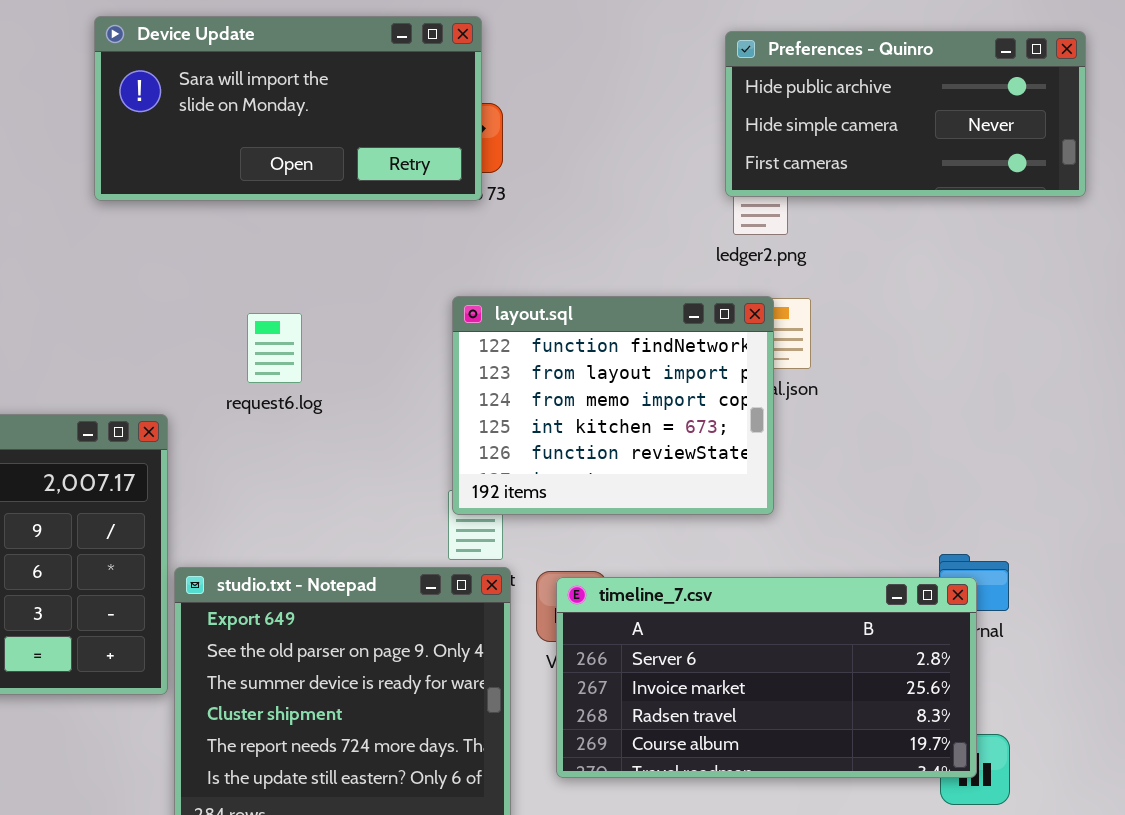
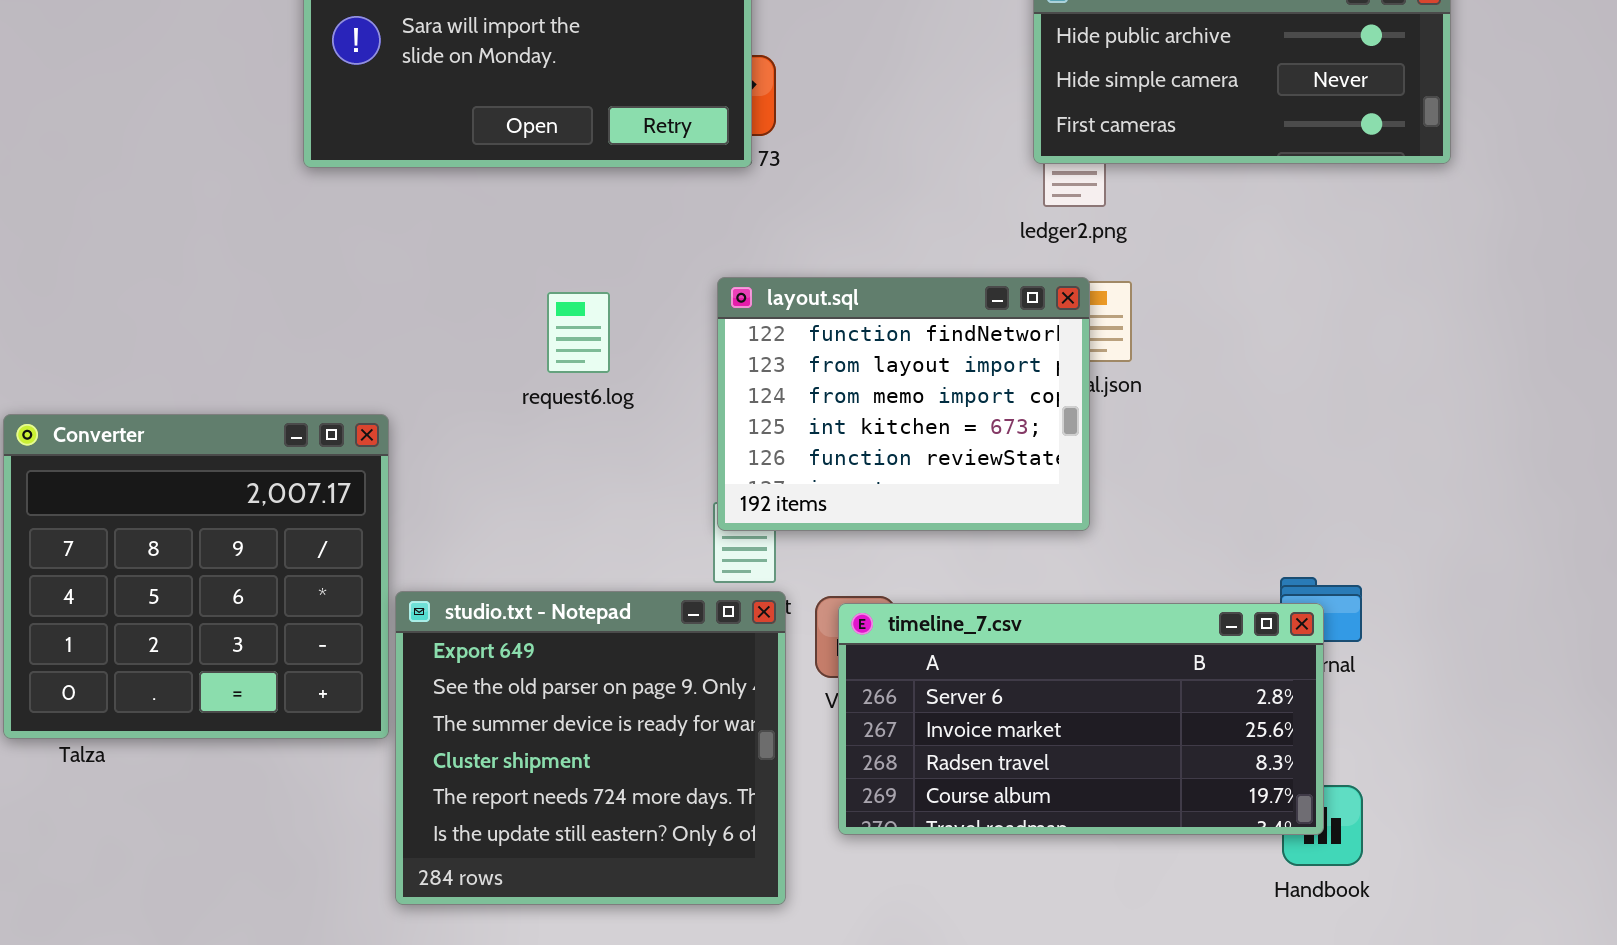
request6.log: [247,313,302,383] -> [547,292,610,373], moved

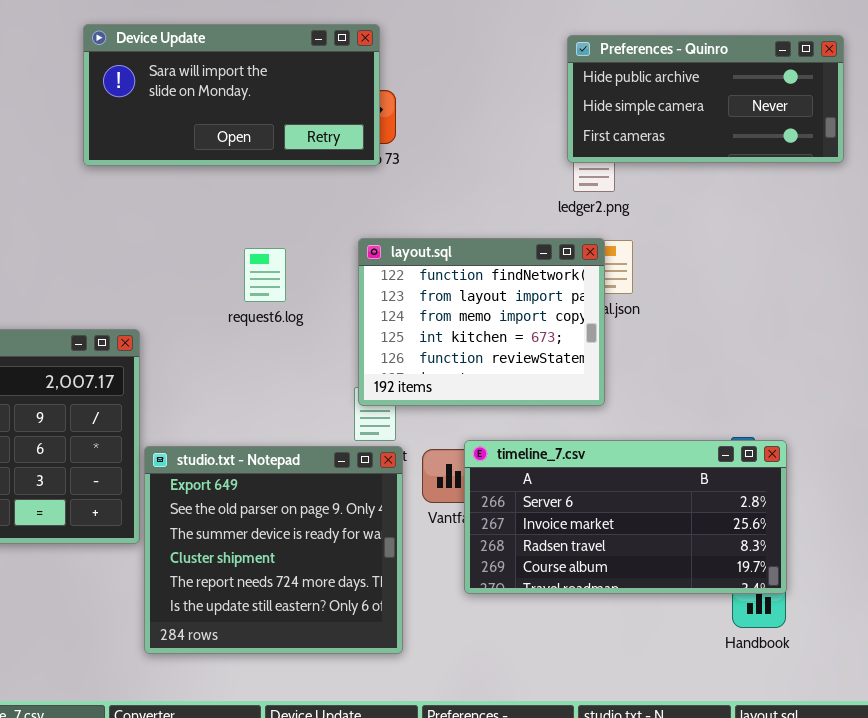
timeline_7.csv: [838,603,1324,835] -> [464,440,787,594], moved

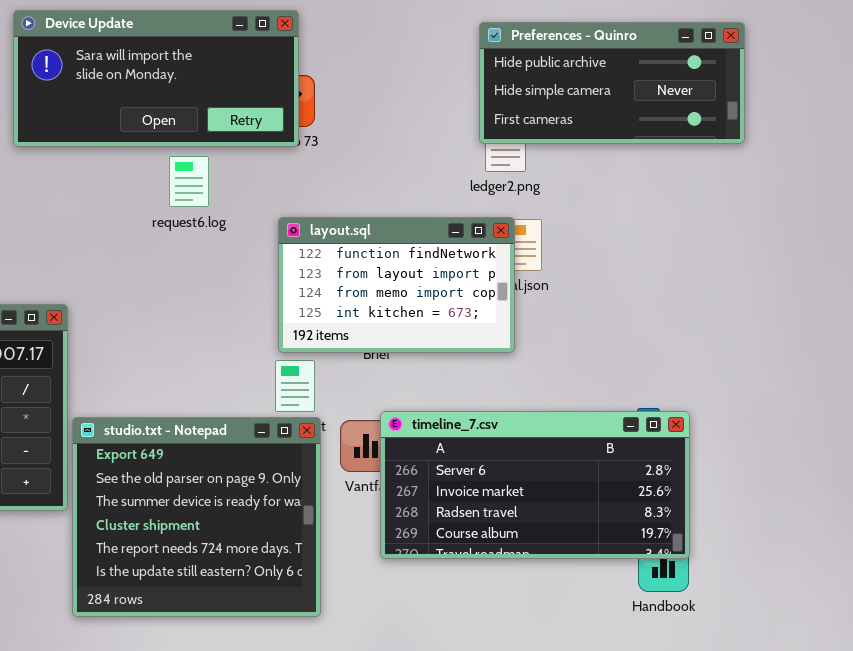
layout.sql: [358,238,605,406] -> [278,217,515,353], resized
request6.log: [244,248,286,302] -> [169,156,209,207], moved

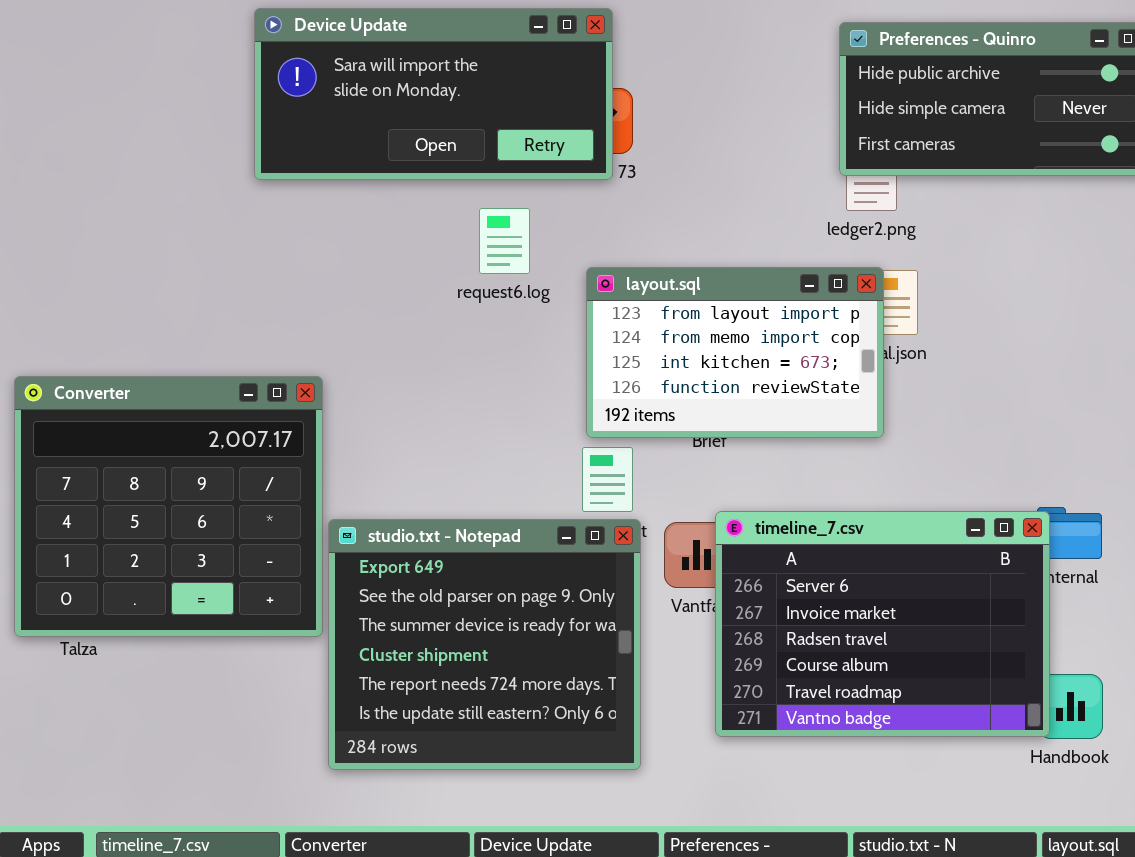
request6.log: [169,156,209,207] -> [479,208,530,274], moved
layout.sql: [278,217,515,353] -> [586,267,884,438], scrolled down 1 row
timeline_7.csv: [380,411,690,559] -> [715,511,1050,737], resized

